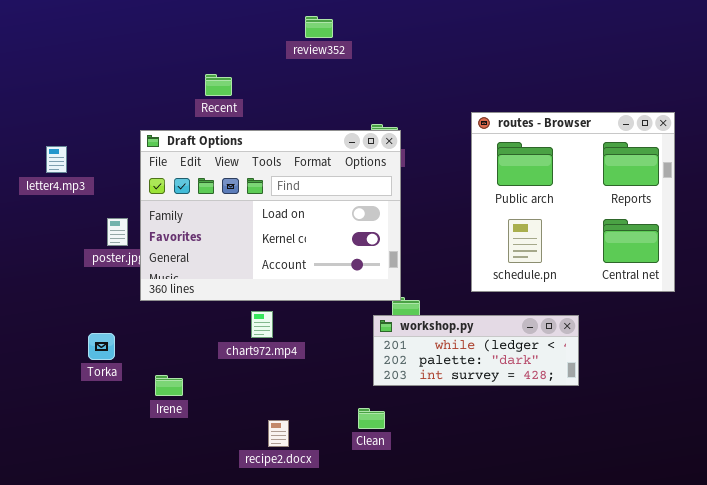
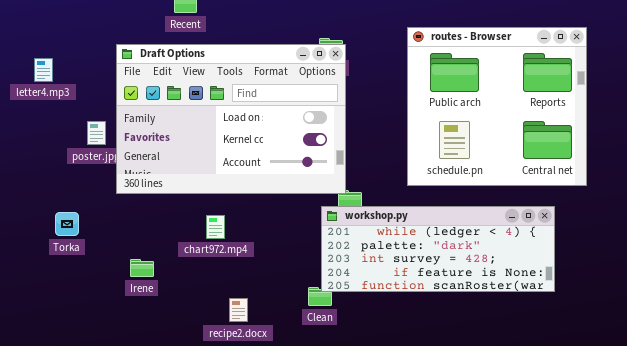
chart972.mp4: [251,311,273,338] -> [206,215,225,239], moved
workshop.py: [373,315,579,386] -> [321,206,555,292], resized
Torka: [88,333,115,360] -> [55,212,79,236], moved

